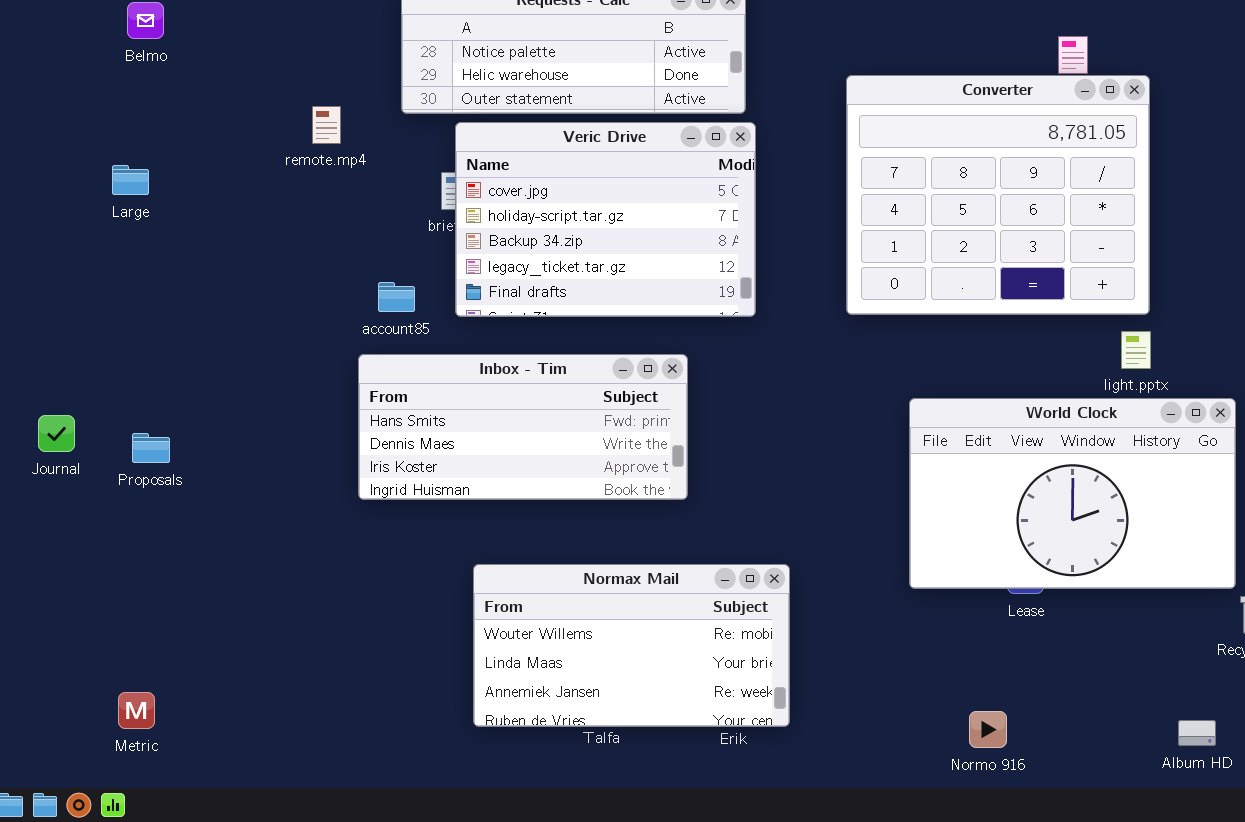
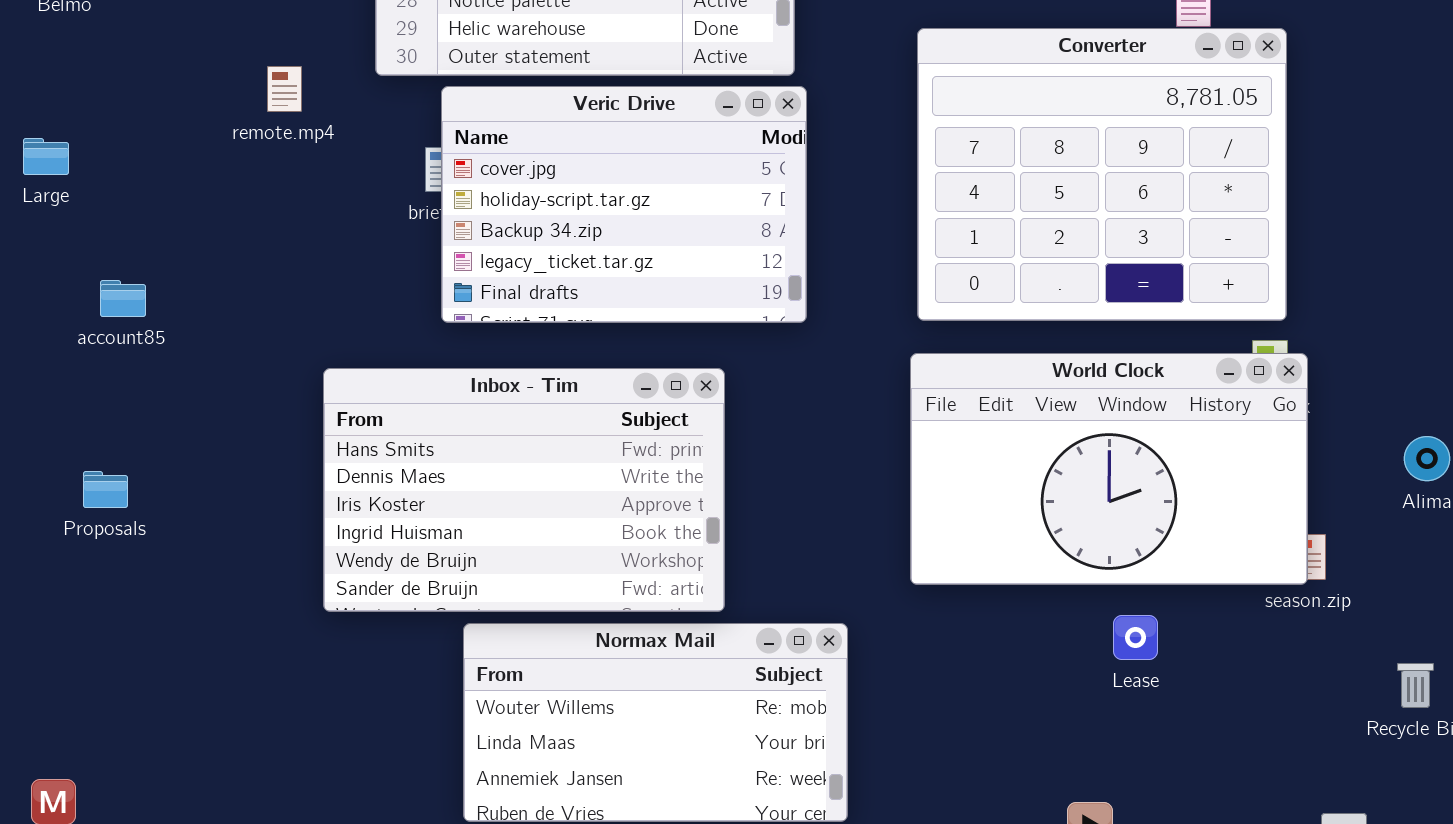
account85: [378,282,415,312] -> [100,280,146,317], moved
Inbox - Tim: [358,354,688,500] -> [323,368,725,612], resized
World Clock: [909,398,1236,589] -> [910,353,1308,585], moved
Proposals: [132,433,170,463] -> [83,471,128,508], moved

